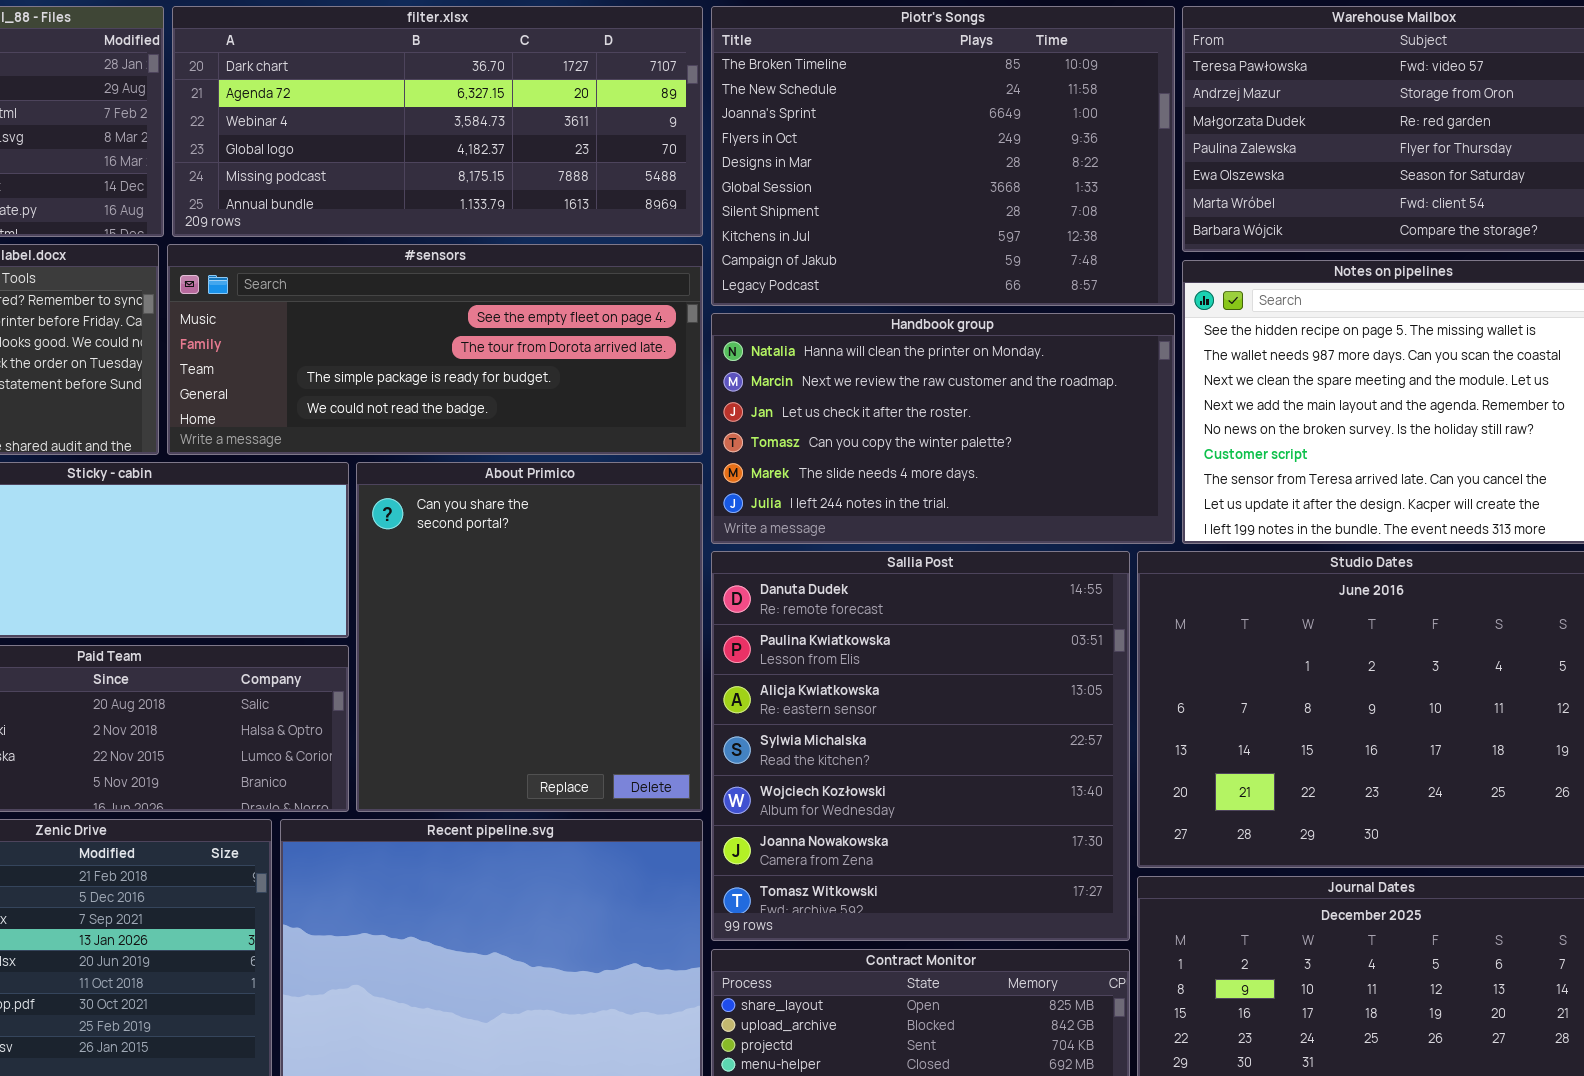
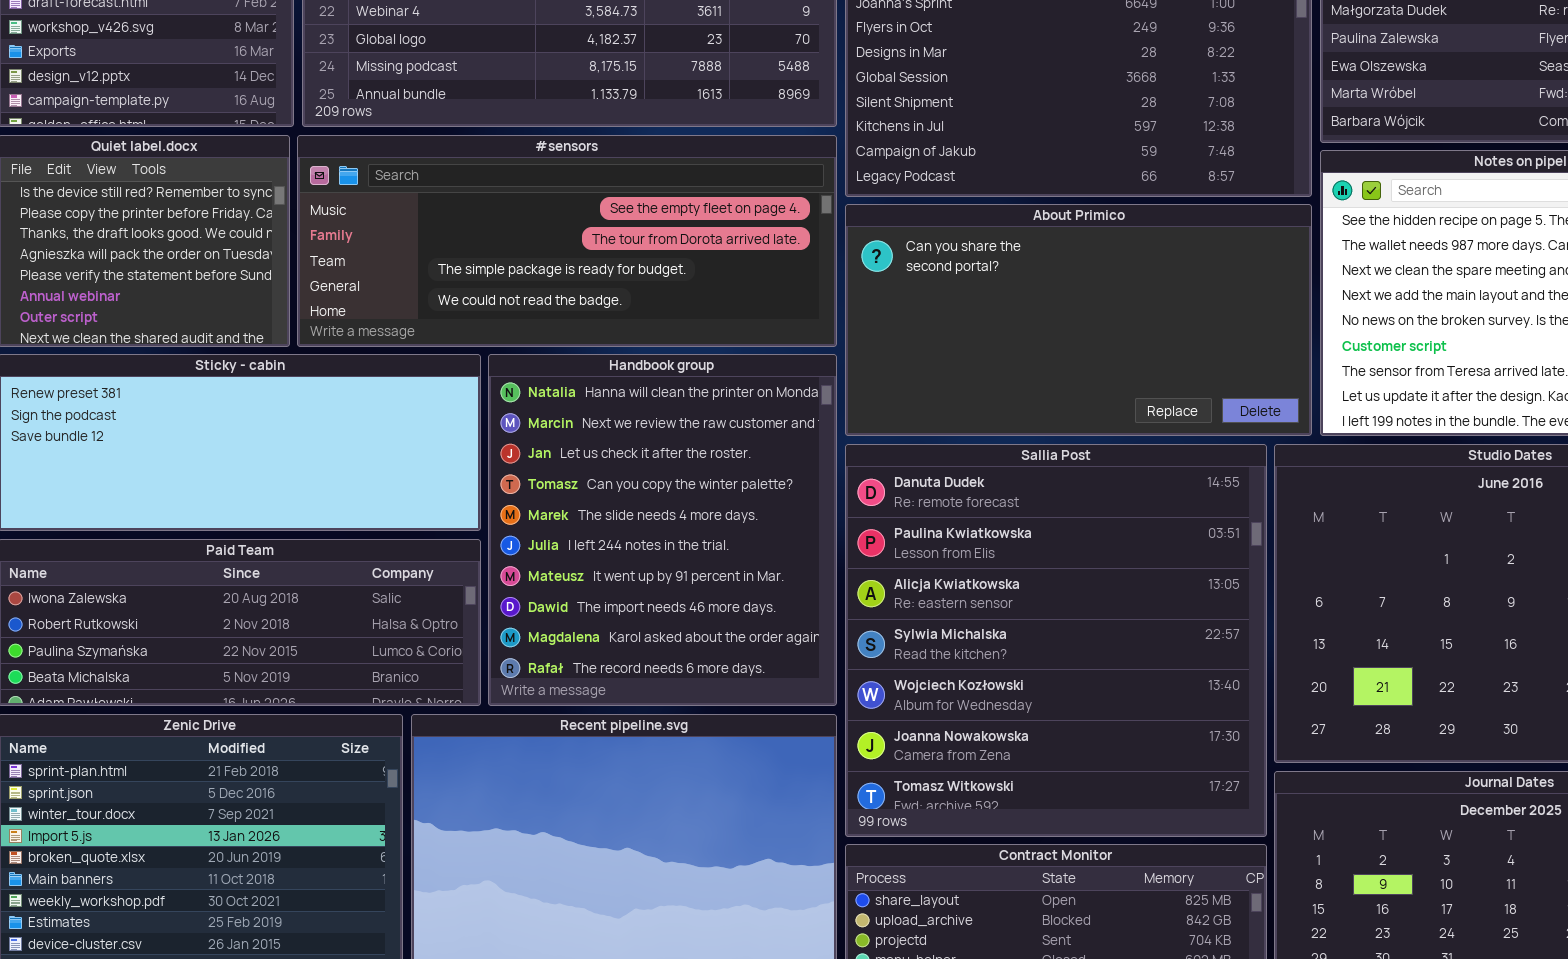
Handbook group: [711,313,1175,544] -> [488,354,837,706], moved, resized
About Primico: [356,462,703,812] -> [845,204,1312,436], moved, resized

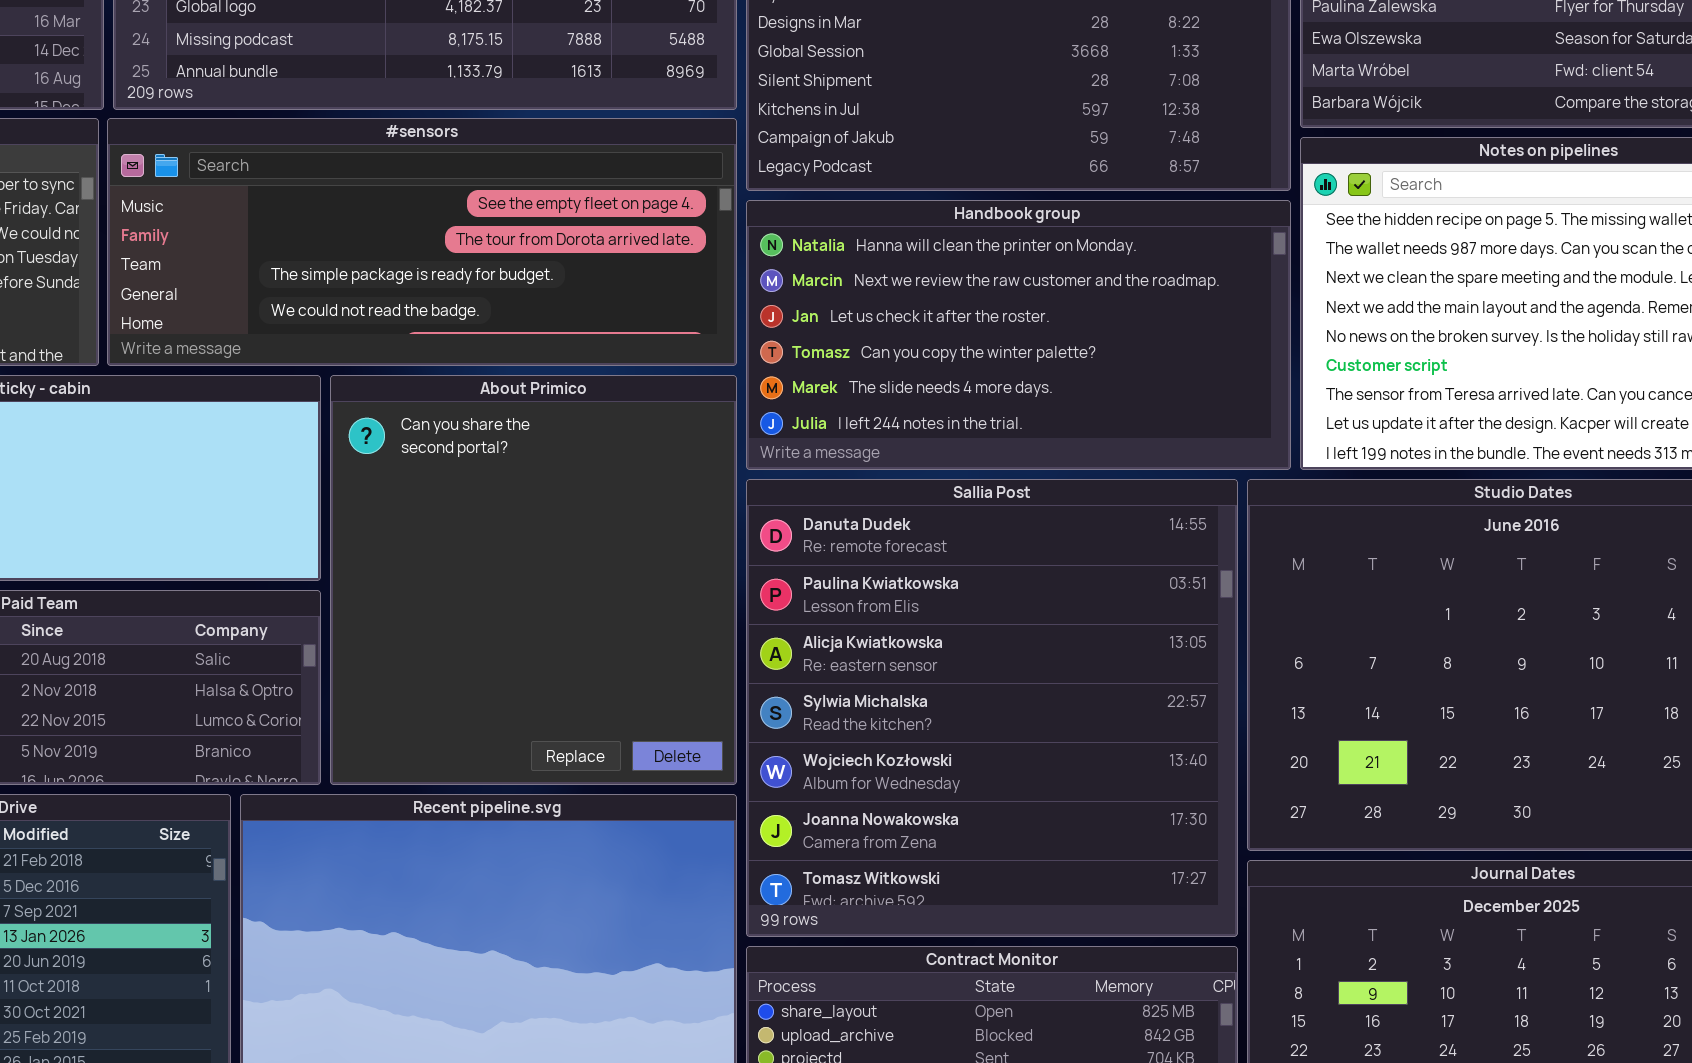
About Primico: [845,204,1312,436] -> [330,375,737,785], moved, resized
Handbook group: [488,354,837,706] -> [746,200,1291,470], moved, resized

